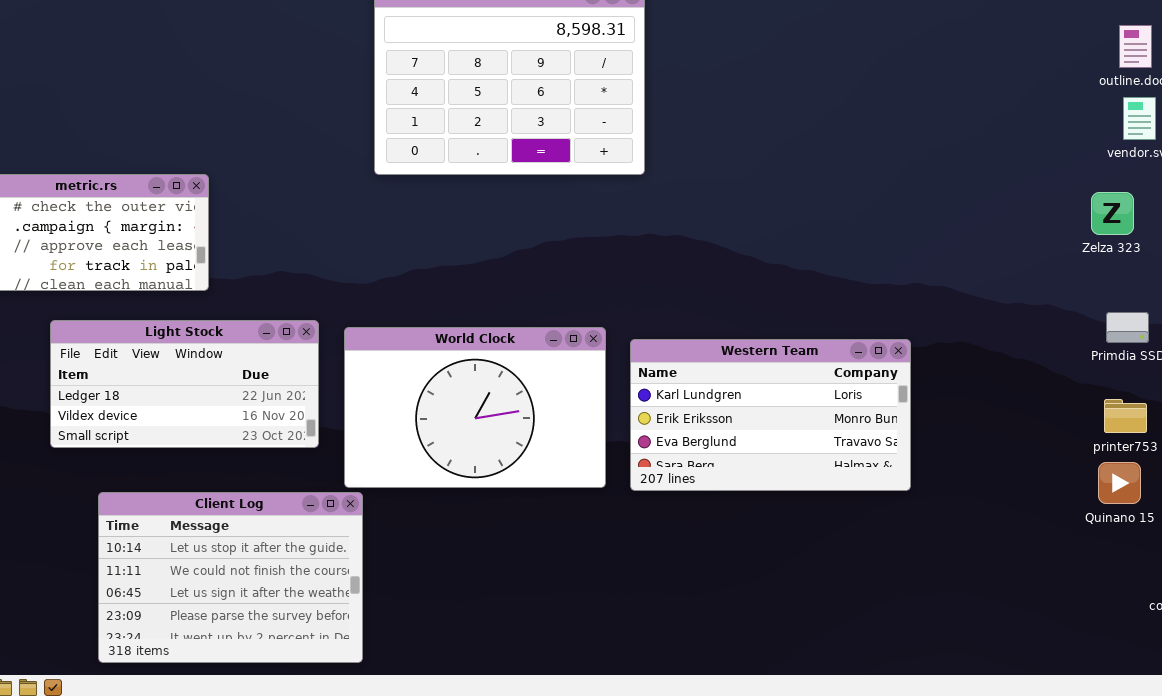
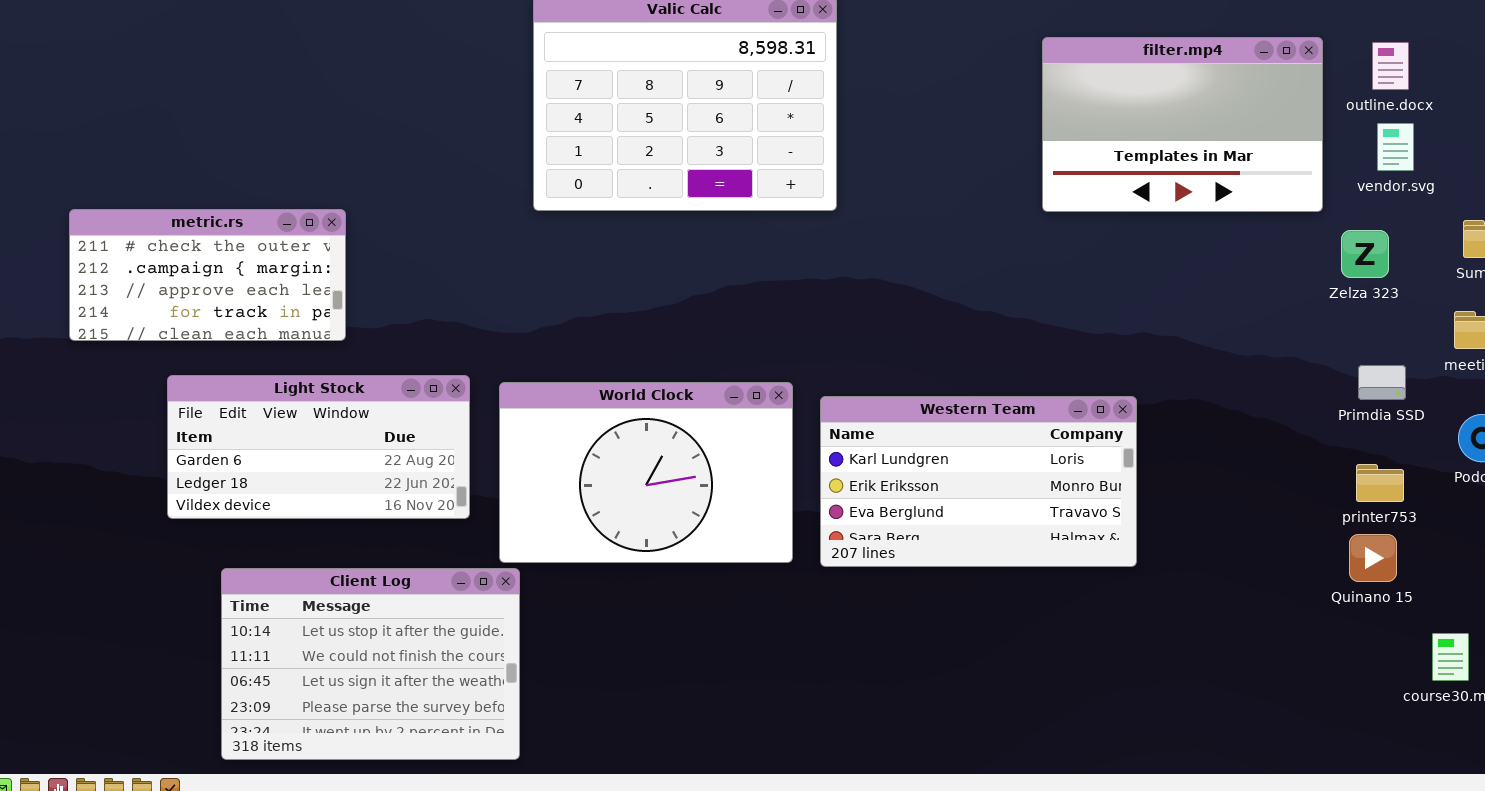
filter.mp4: none -> [1042,37,1323,212], opened
Light Stock: [50,320,319,448] -> [167,375,470,519], scrolled up 1 row

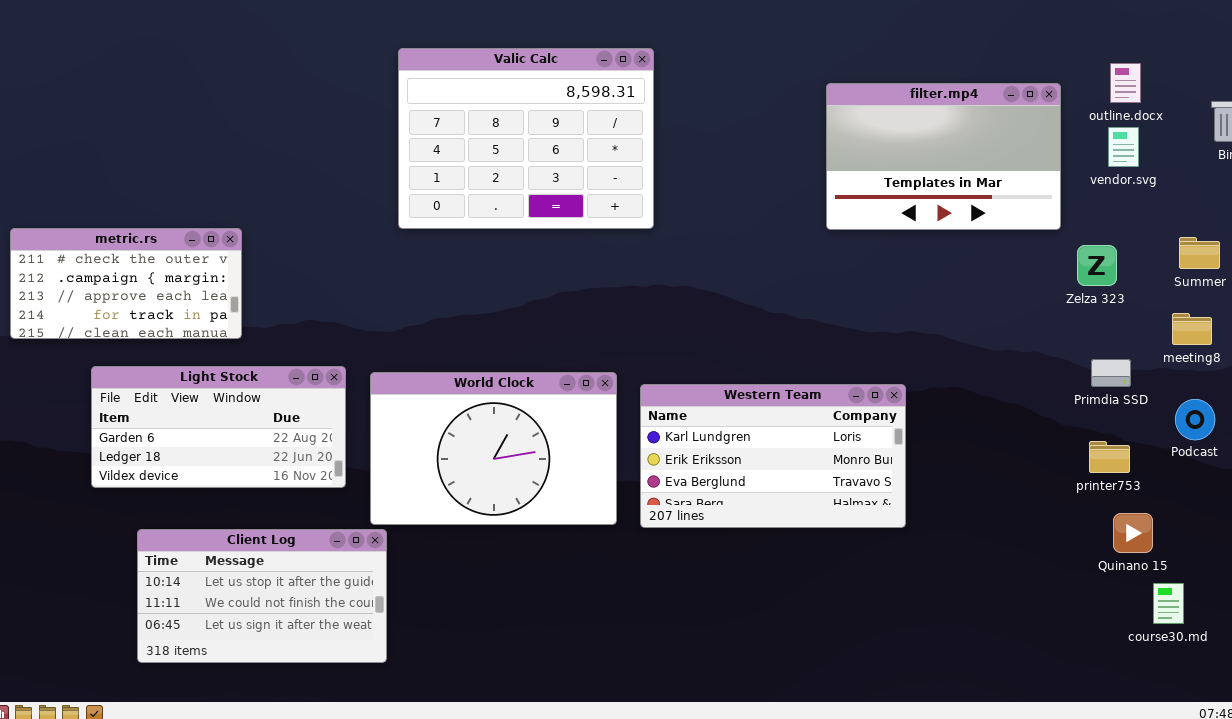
outline.docx: [1372,42,1409,90] -> [1110,63,1141,103], moved
vendor.svg: [1377,123,1414,171] -> [1108,127,1139,167], moved
Quinano 15: [1349,534,1397,582] -> [1113,513,1153,553], moved
Client Log: [221,568,520,760] -> [137,529,387,663], resized

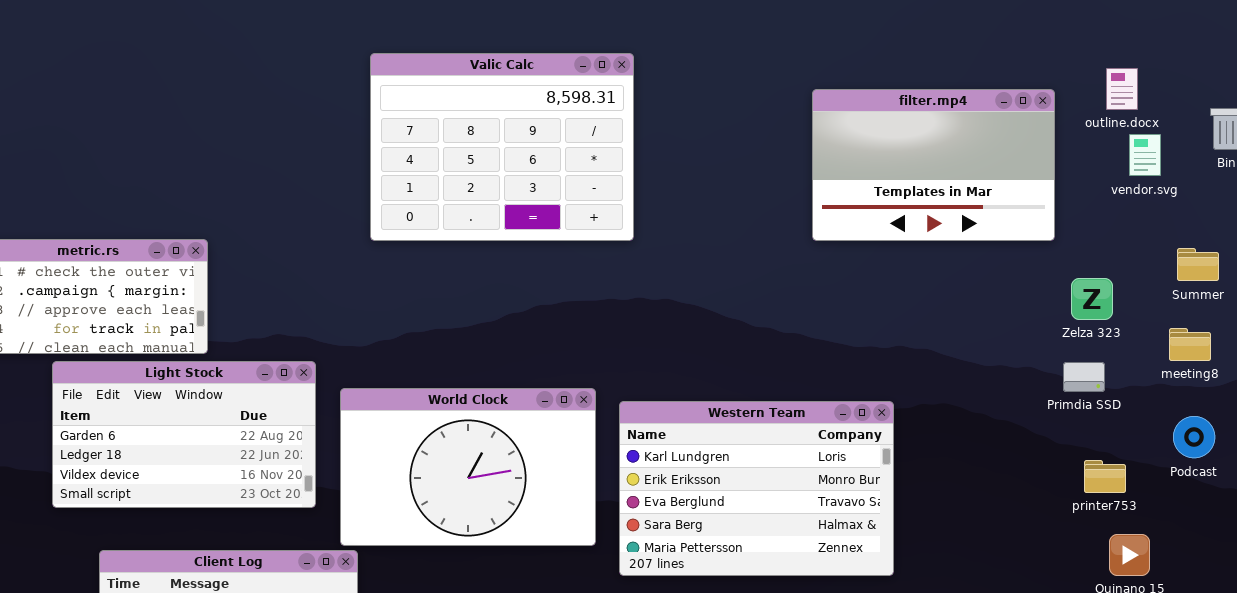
vendor.svg: [1108,127,1139,167] -> [1129,134,1161,176], moved
Zelza 323: [1077,245,1117,286] -> [1071,278,1113,320], moved
Primdia SSD: [1091,359,1131,387] -> [1063,362,1105,392], moved
Light Stock: [91,366,346,488] -> [52,361,316,508], resized
Western Team: [640,384,906,528] -> [619,401,894,576], resized

